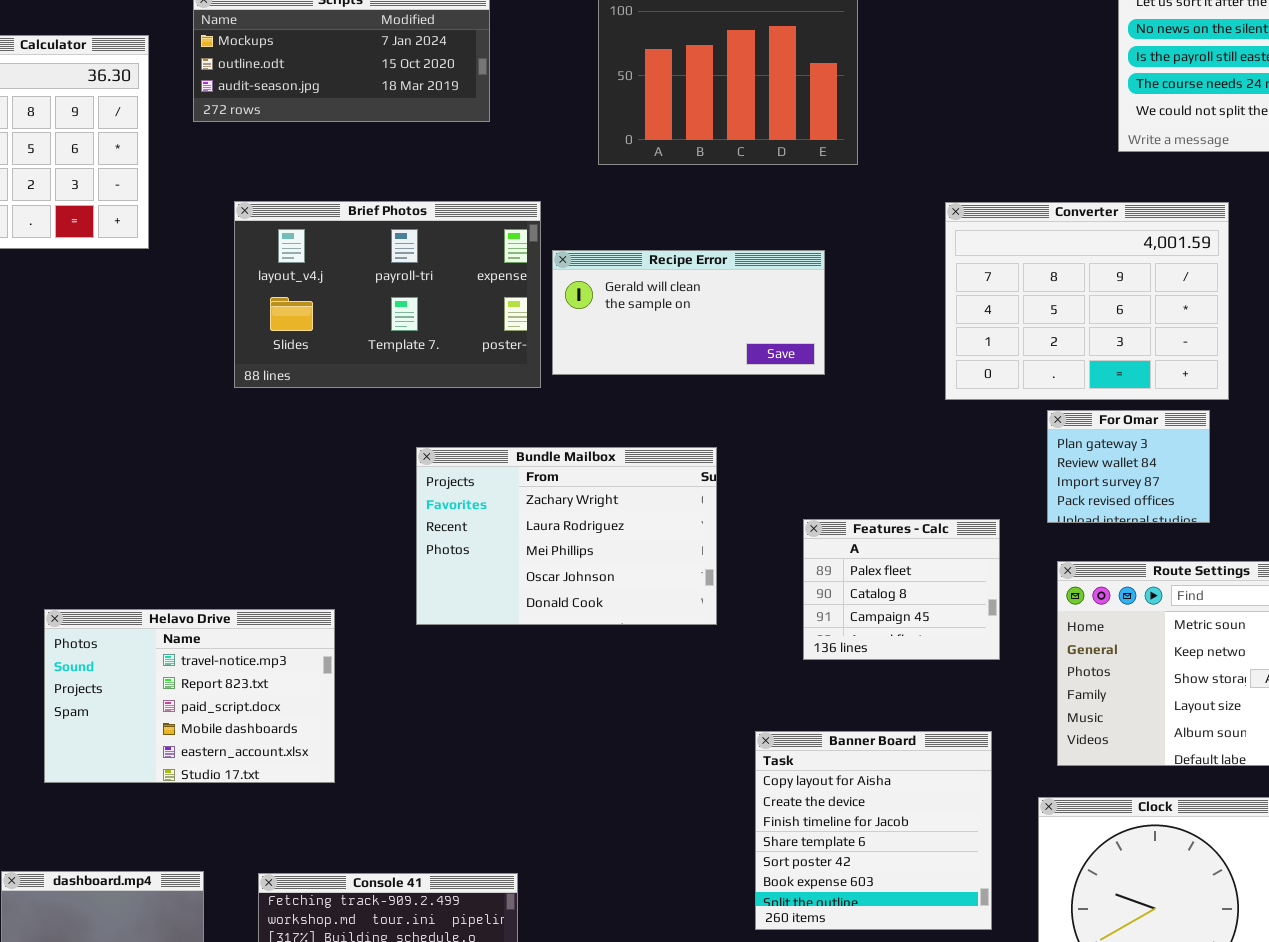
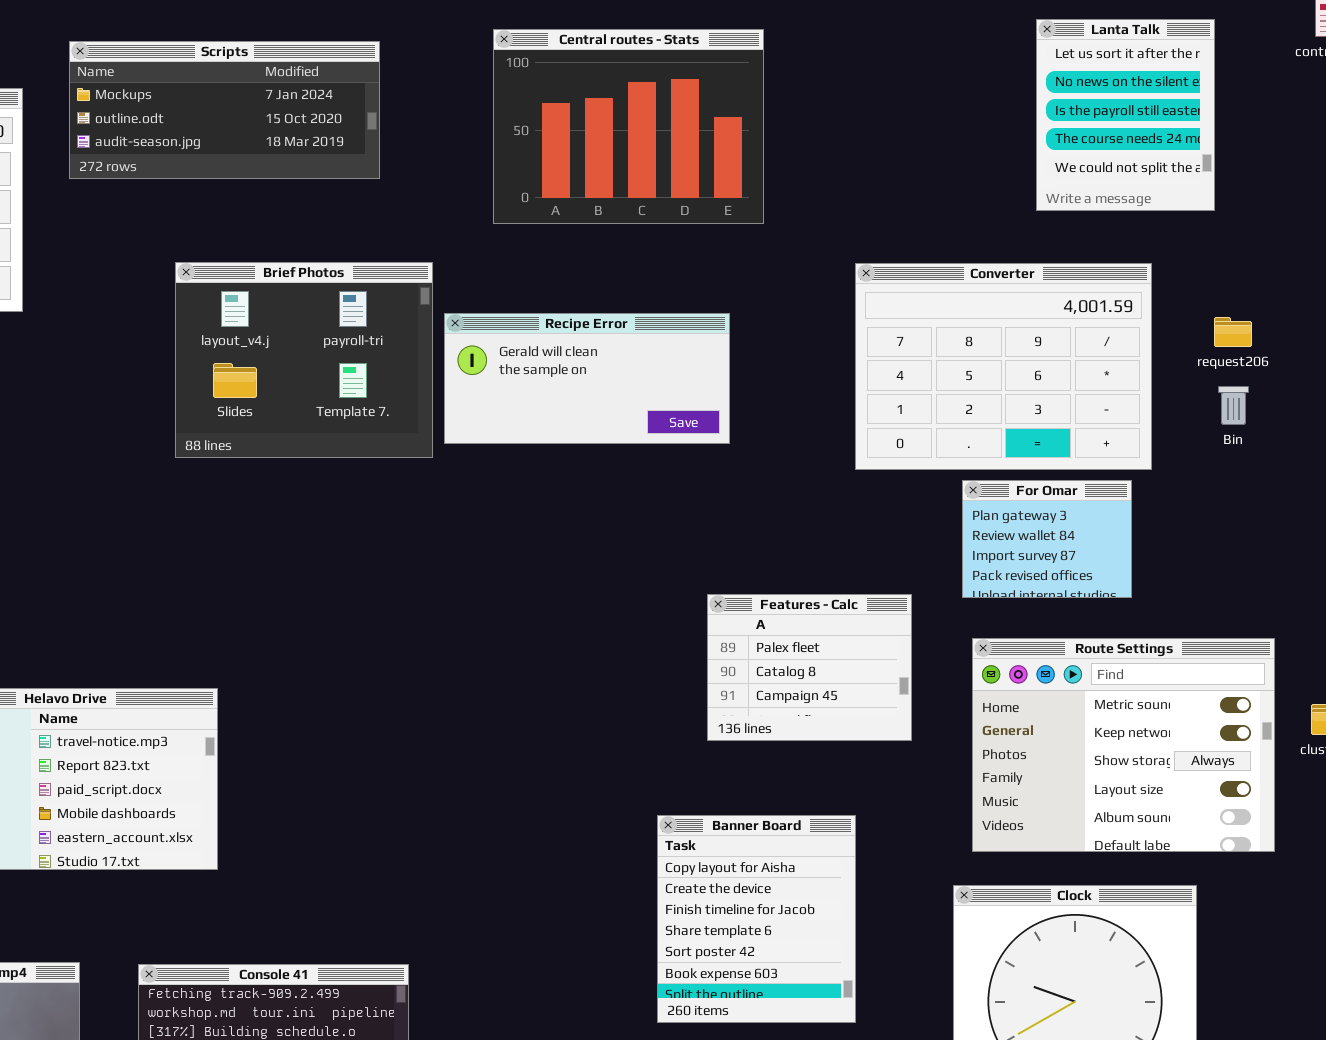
Brief Photos: [234,201,541,388] -> [175,262,433,458], resized
Bundle Mailbox: [416,447,717,625] -> none, closed
Banner Board: [755,731,992,930] -> [657,815,856,1023], resized

